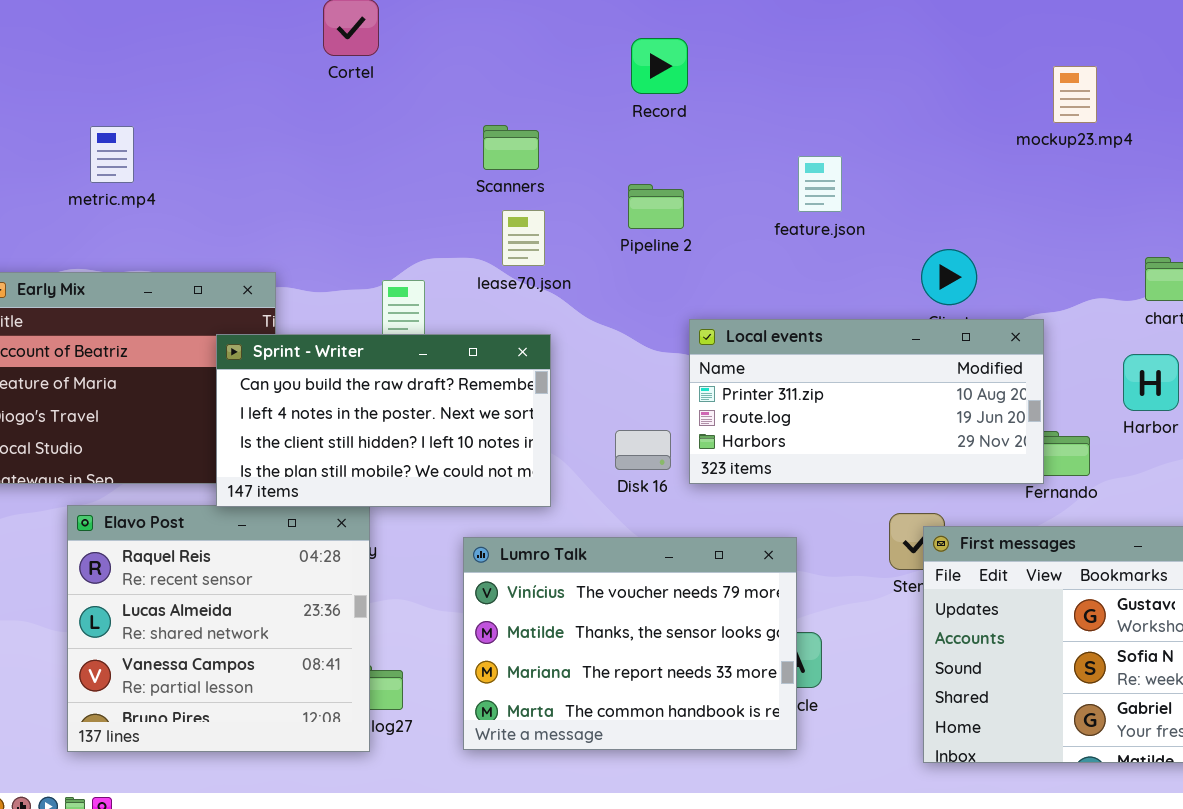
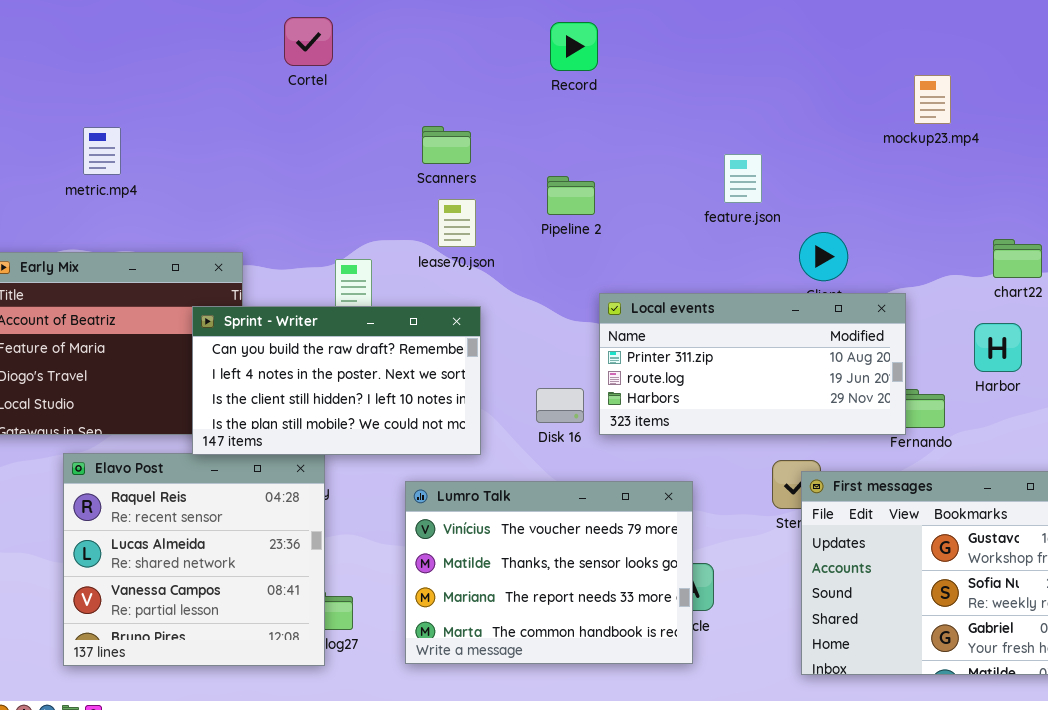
Record: [631,38,688,94] -> [550,22,598,71], moved
feature.json: [798,156,842,212] -> [724,154,762,203], moved

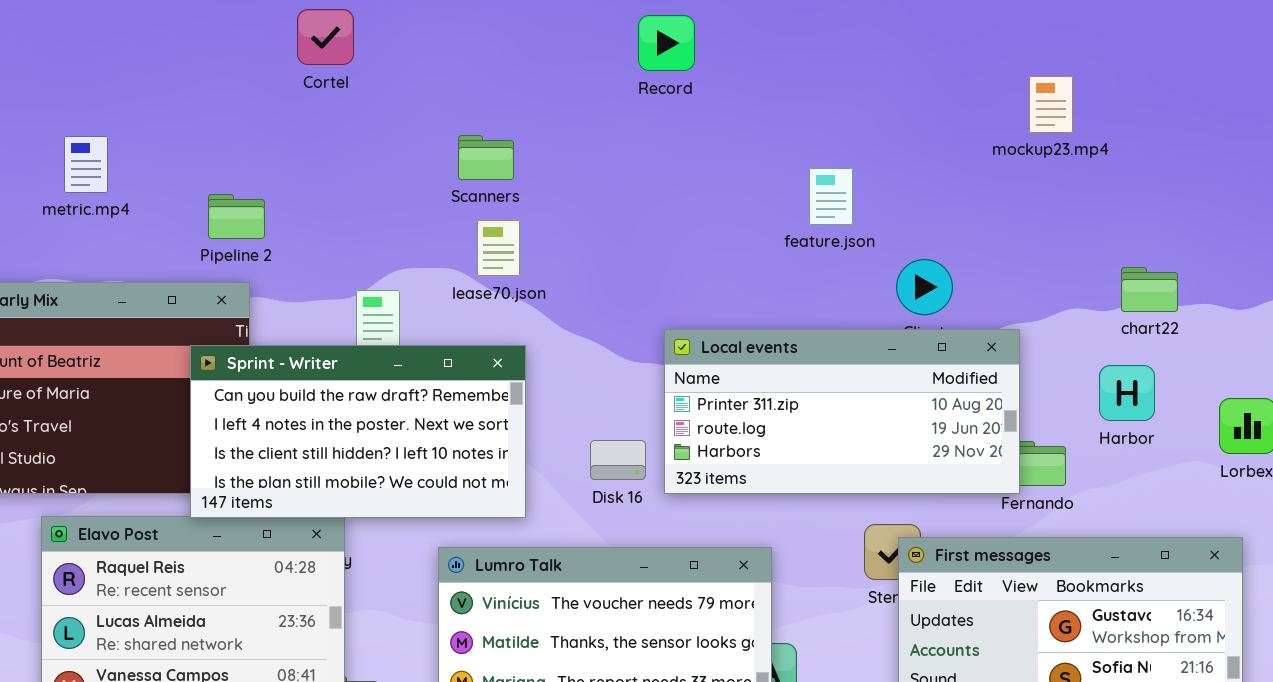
Record: [550,22,598,71] -> [638,15,695,71], moved
Pipeline 2: [547,176,595,215] -> [208,194,265,239], moved

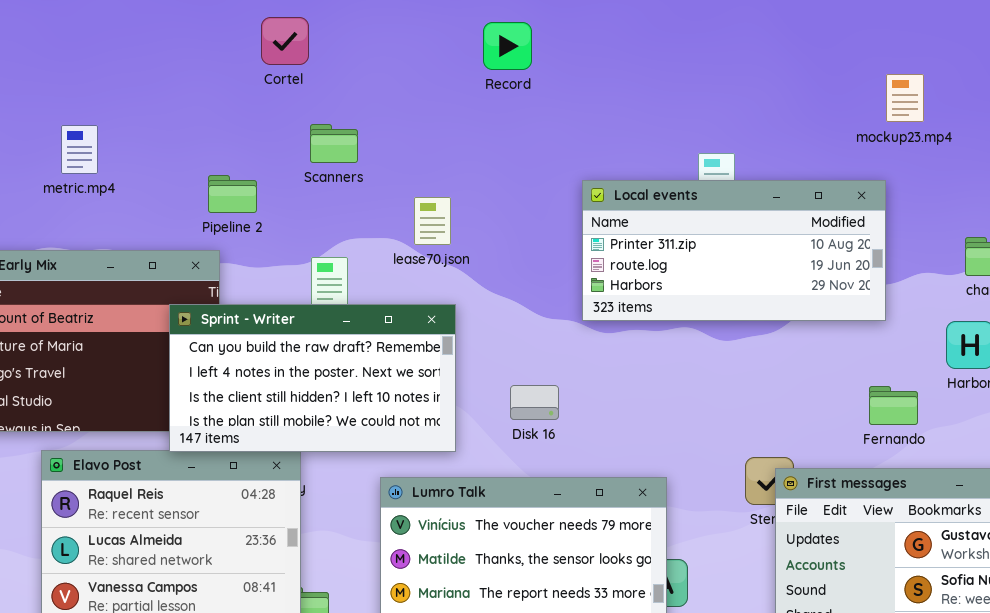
Record: [638,15,695,71] -> [483,22,532,70], moved
Scanners: [458,135,514,180] -> [310,124,358,163], moved
Pipeline 2: [208,194,265,239] -> [208,175,257,213], moved
Local events: [664,329,1020,494] -> [582,180,886,321], moved

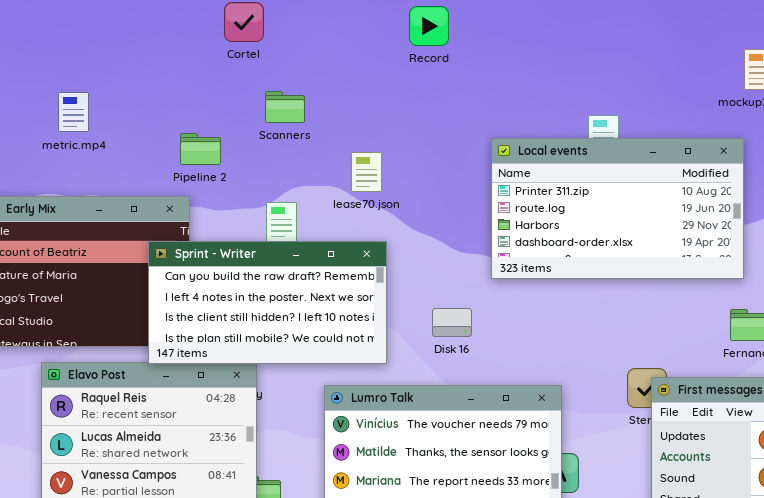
Local events: [582,180,886,321] -> [491,138,744,279], resized

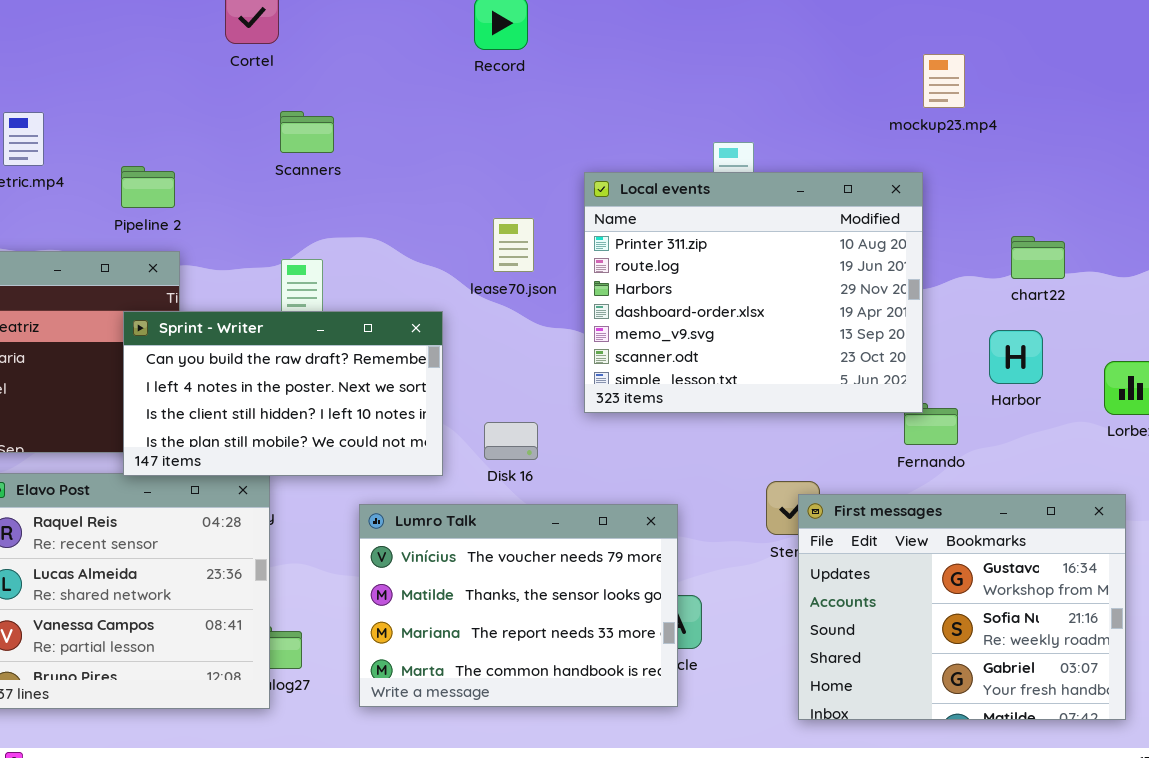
Pipeline 2: [180,133,221,165] -> [121,166,175,208], moved
Local events: [491,138,744,279] -> [584,172,923,413], resized
lease70.json: [351,152,382,192] -> [493,218,534,272], moved
Disk 16: [432,308,472,337] -> [484,422,538,460], moved

